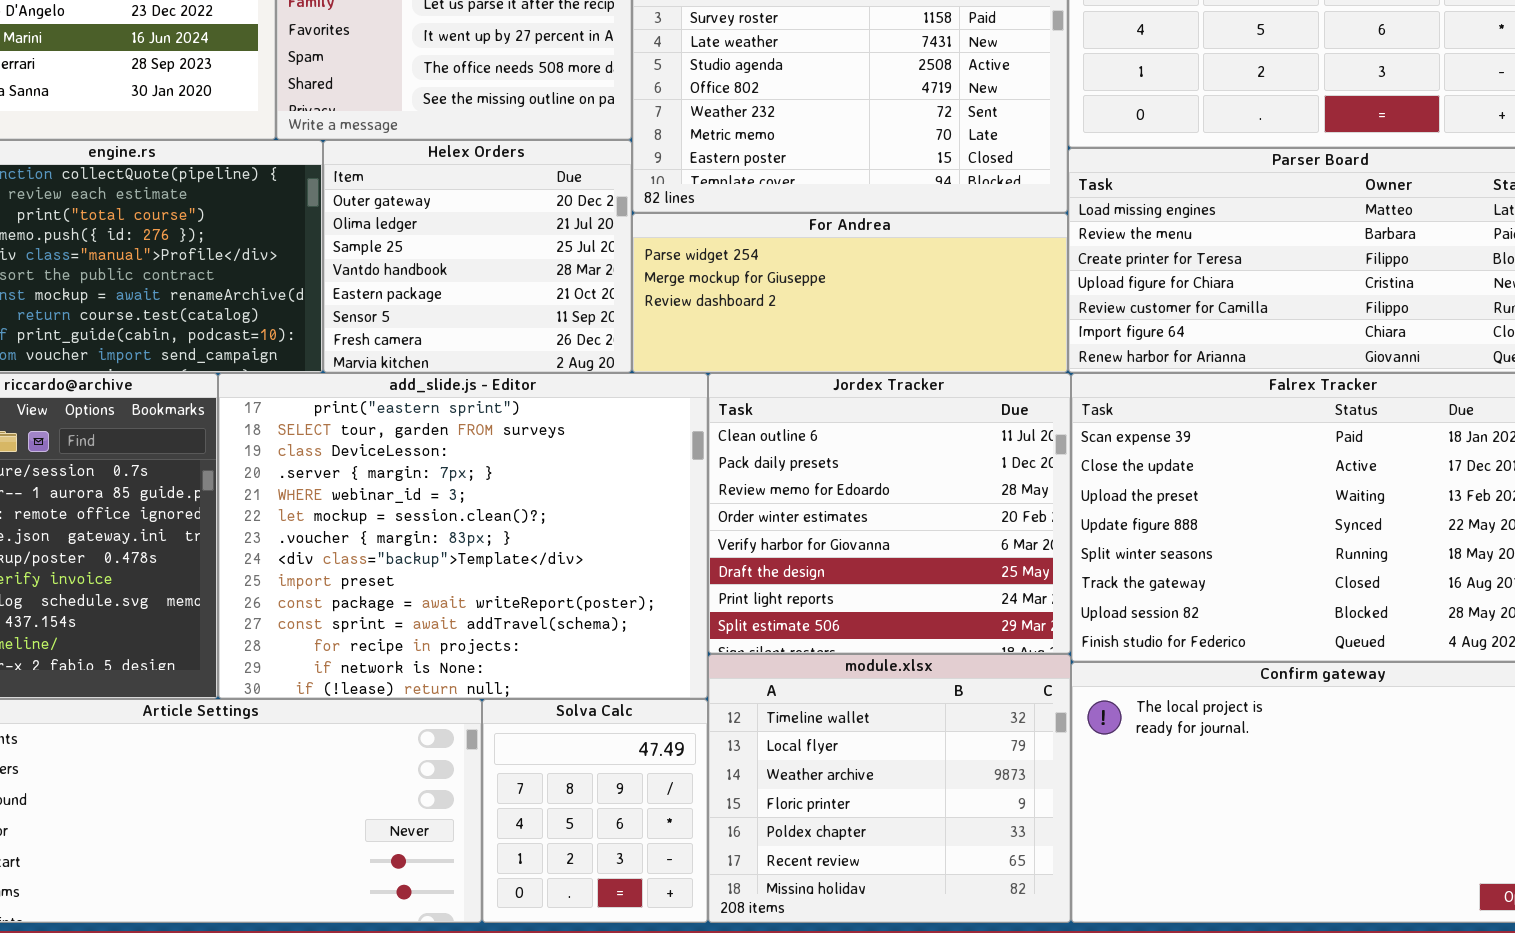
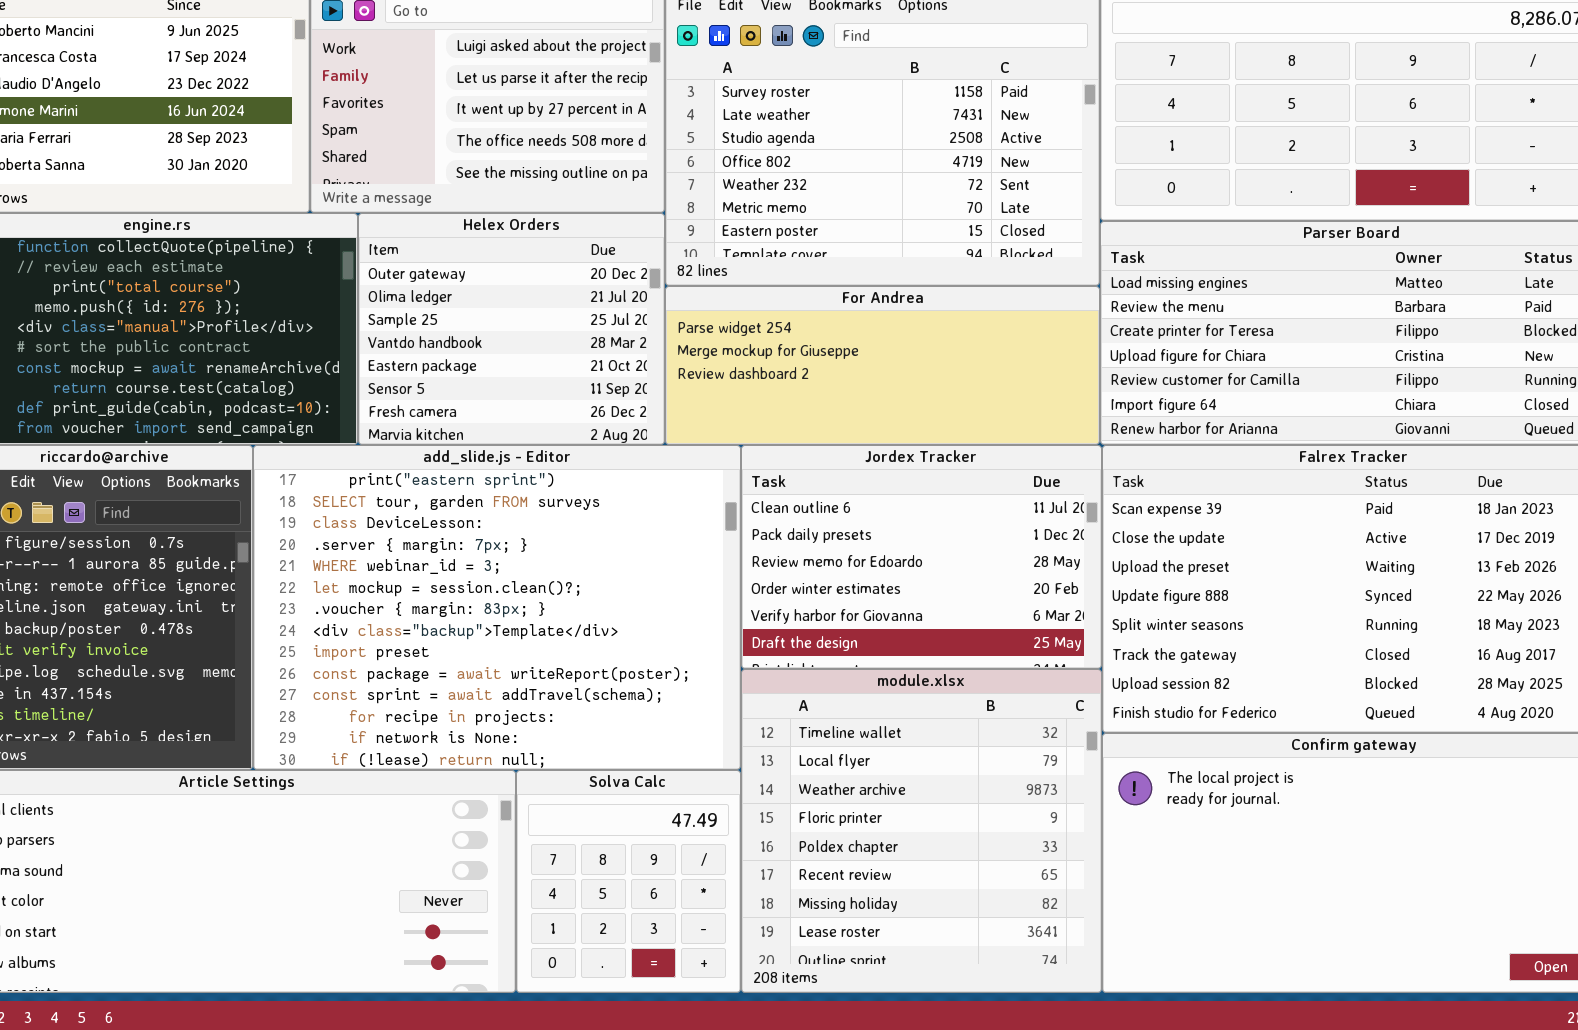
Jordex Tracker: [708,373,1071,654] -> [741,445,1102,669], resized
module.xlsx: [708,654,1071,923] -> [741,669,1102,993], resized

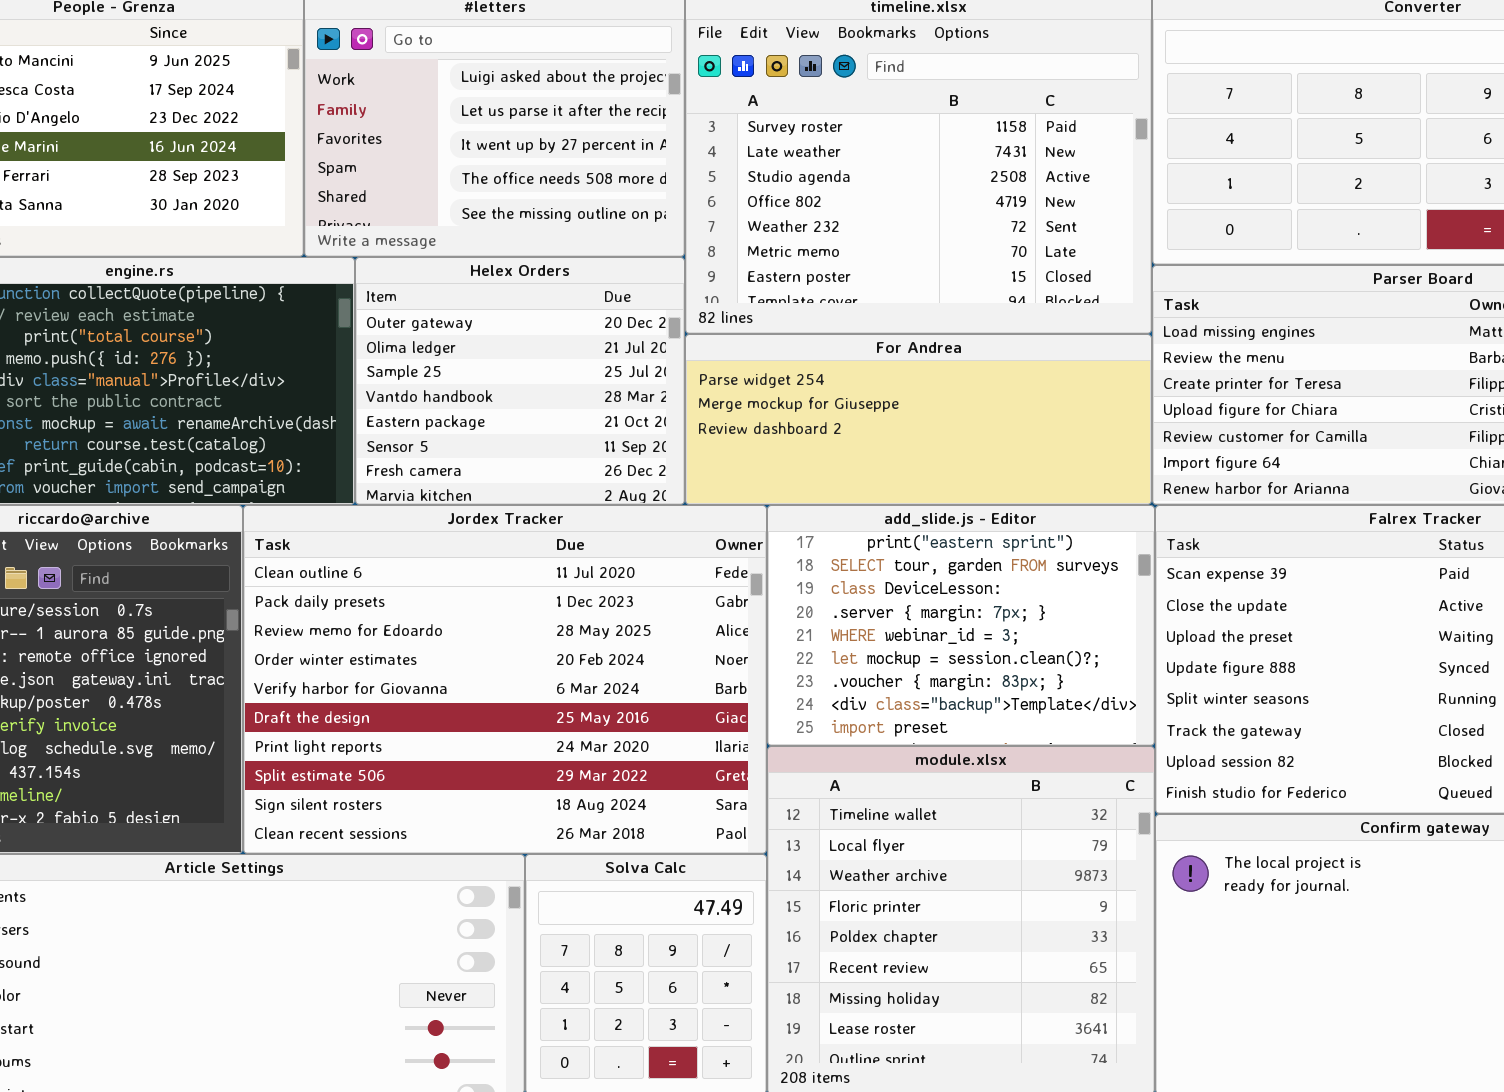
add_slide.js - Editor: [253,445,741,770] -> [767,505,1155,746], moved, resized
Jordex Tracker: [741,445,1102,669] -> [243,505,767,854], moved, resized

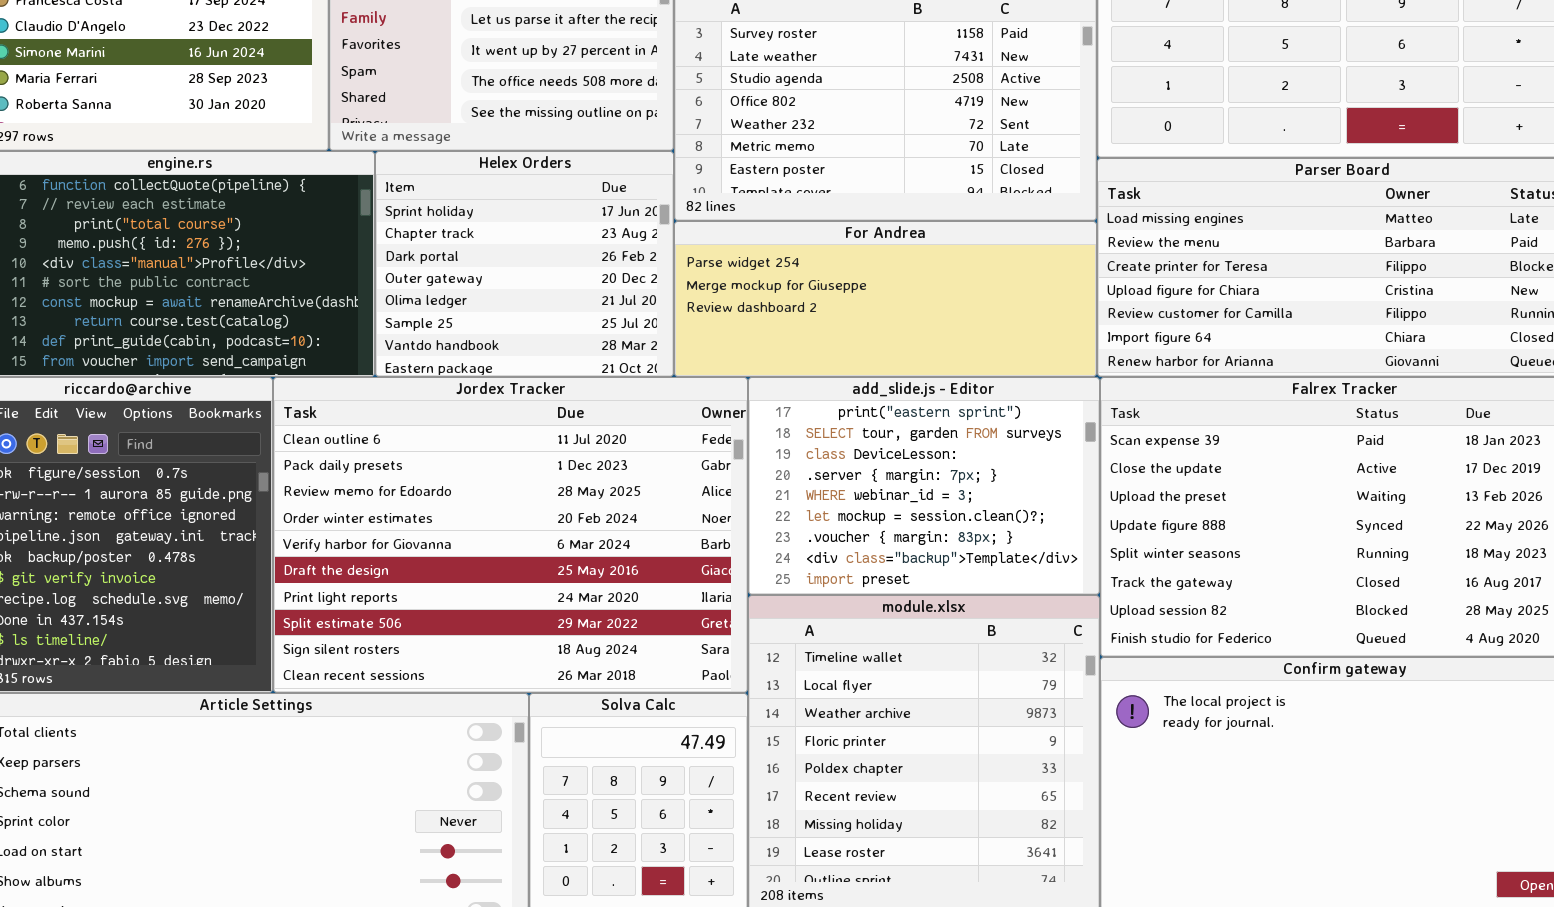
Helex Orders: [355,257,685,505] -> [375,151,674,377], scrolled up 3 rows

